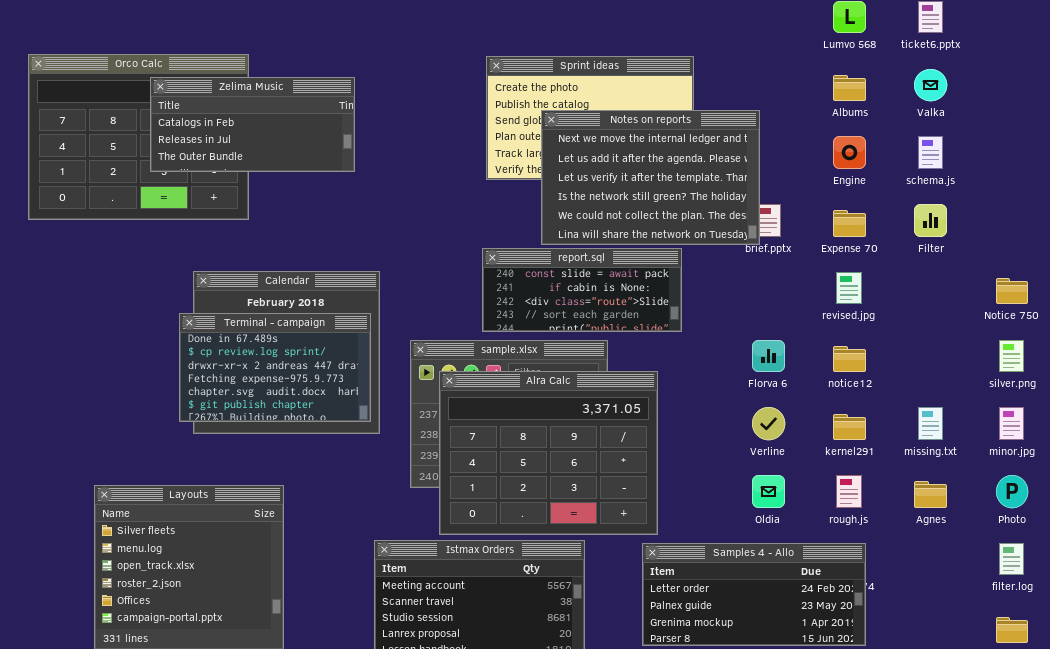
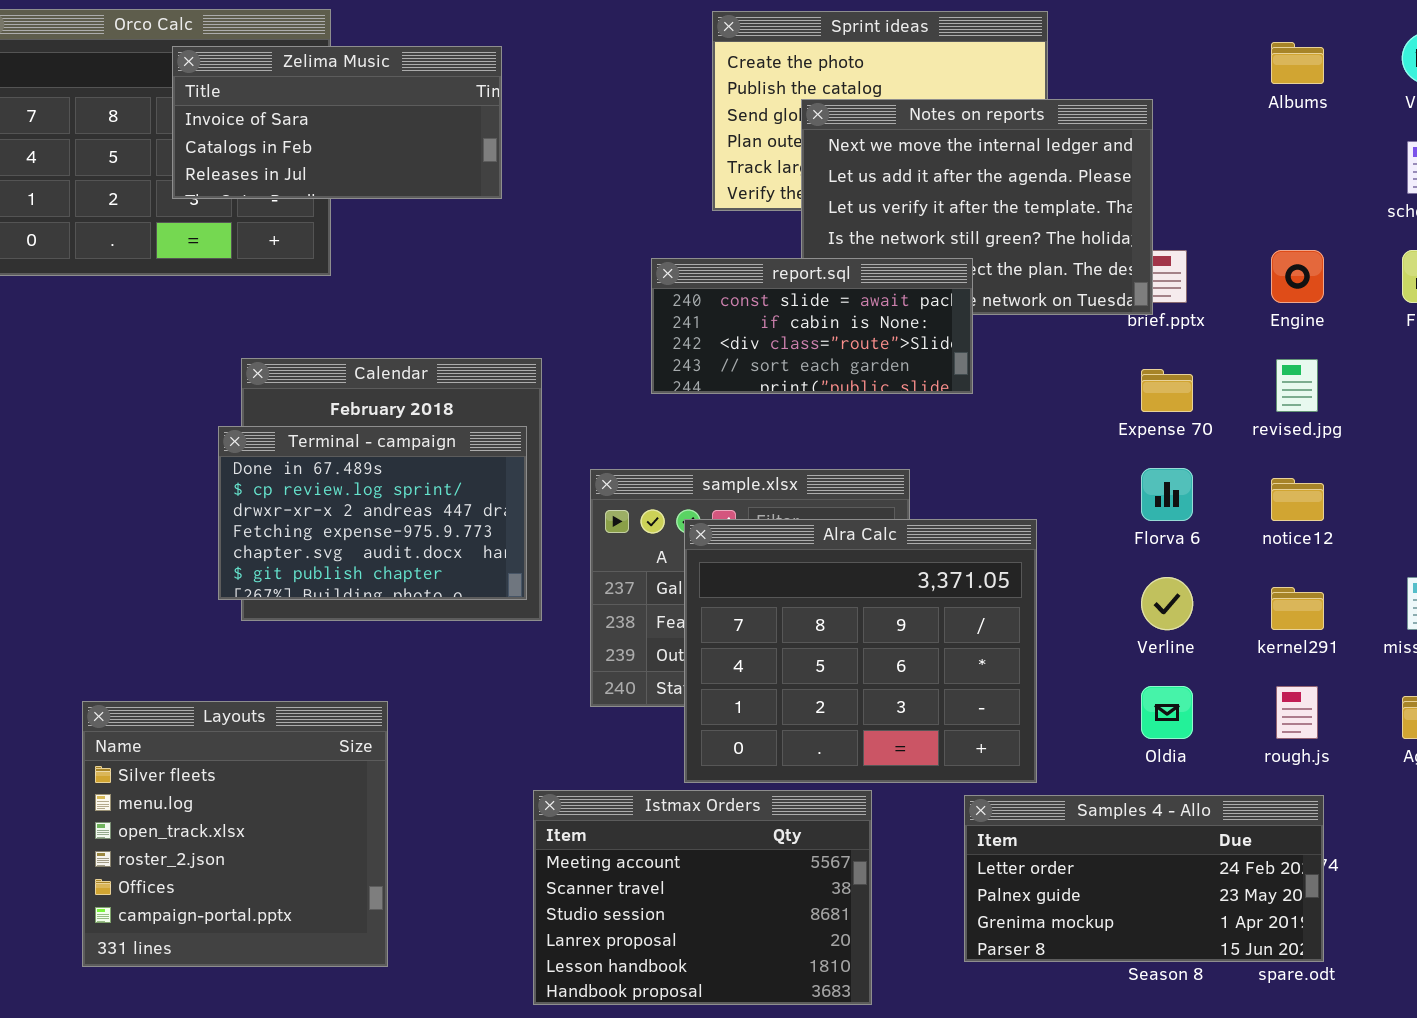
Zelima Music: [150,77,355,172] -> [172,46,502,199], scrolled up 1 row
Engine: [833,136,866,169] -> [1271,250,1324,303], moved
Expense 70: [833,210,866,237] -> [1141,369,1193,412], moved
report.sql: [482,248,682,332] -> [651,258,973,394], moved
Alra Calc: [439,371,658,535] -> [684,519,1037,783], moved

